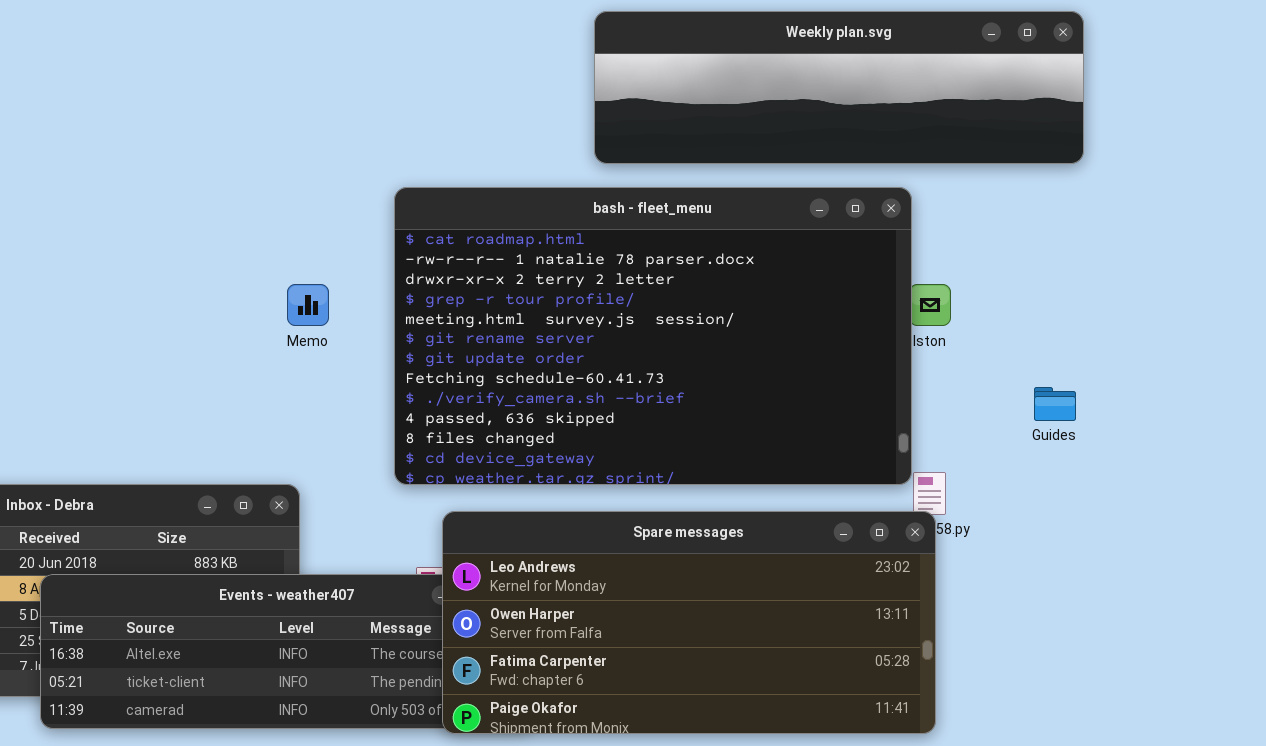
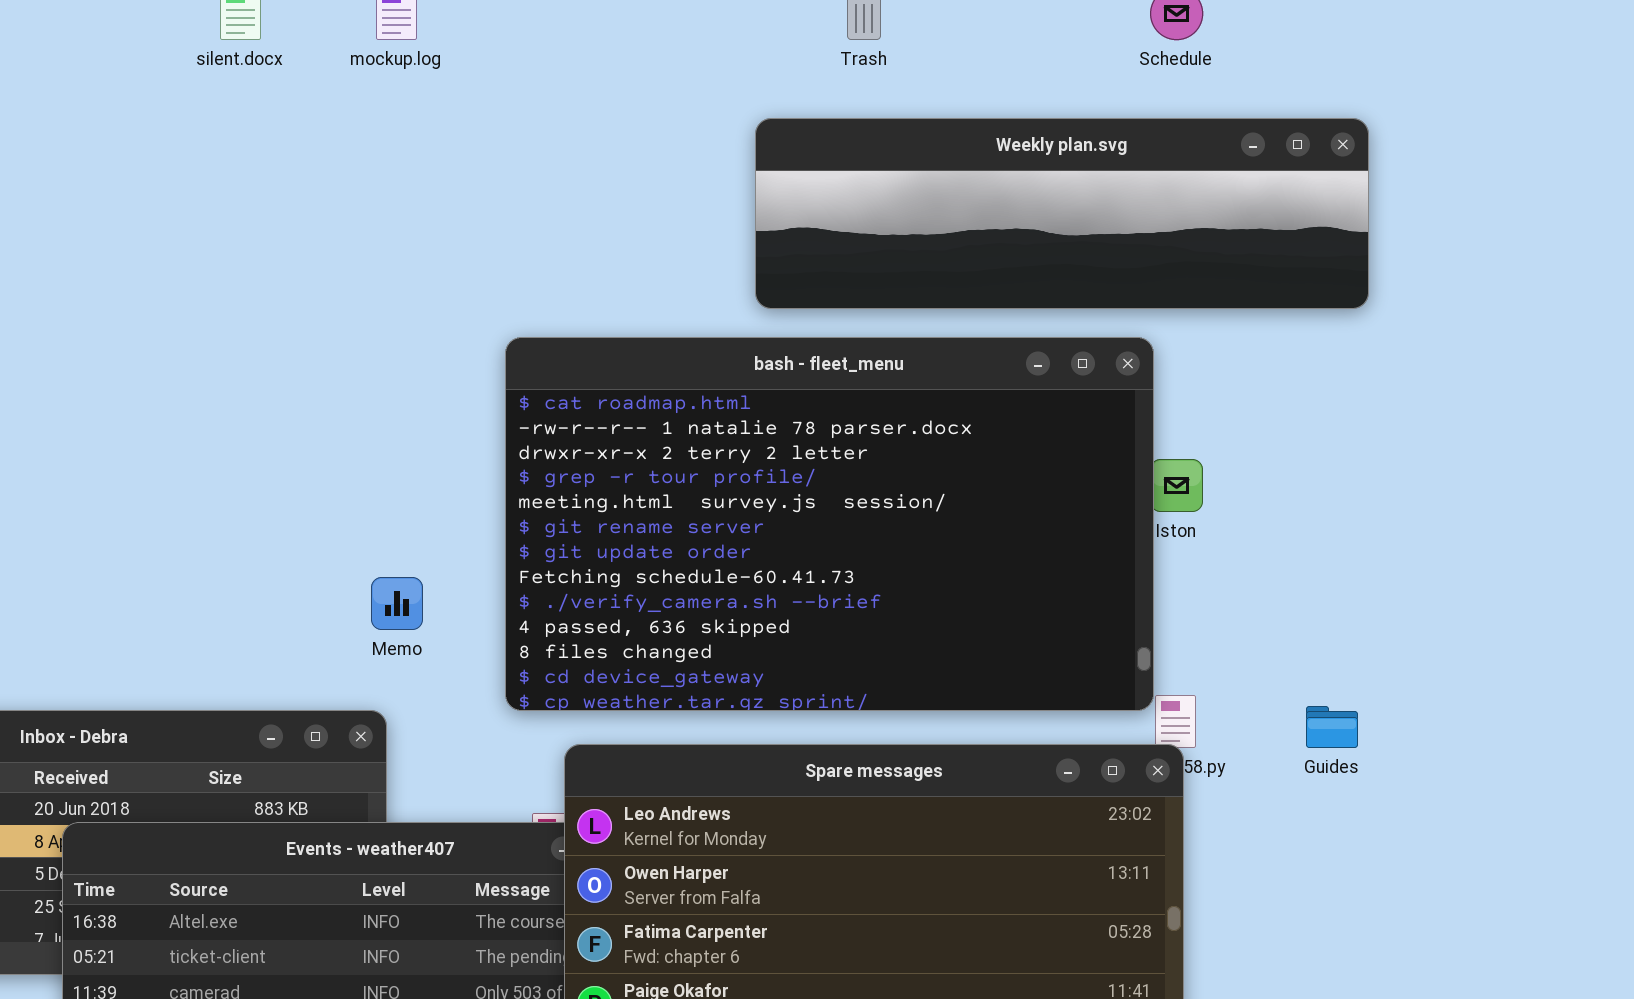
Memo: [287,284,329,326] -> [371,577,423,630], moved
Guides: [1034,387,1076,421] -> [1306,706,1358,748], moved

